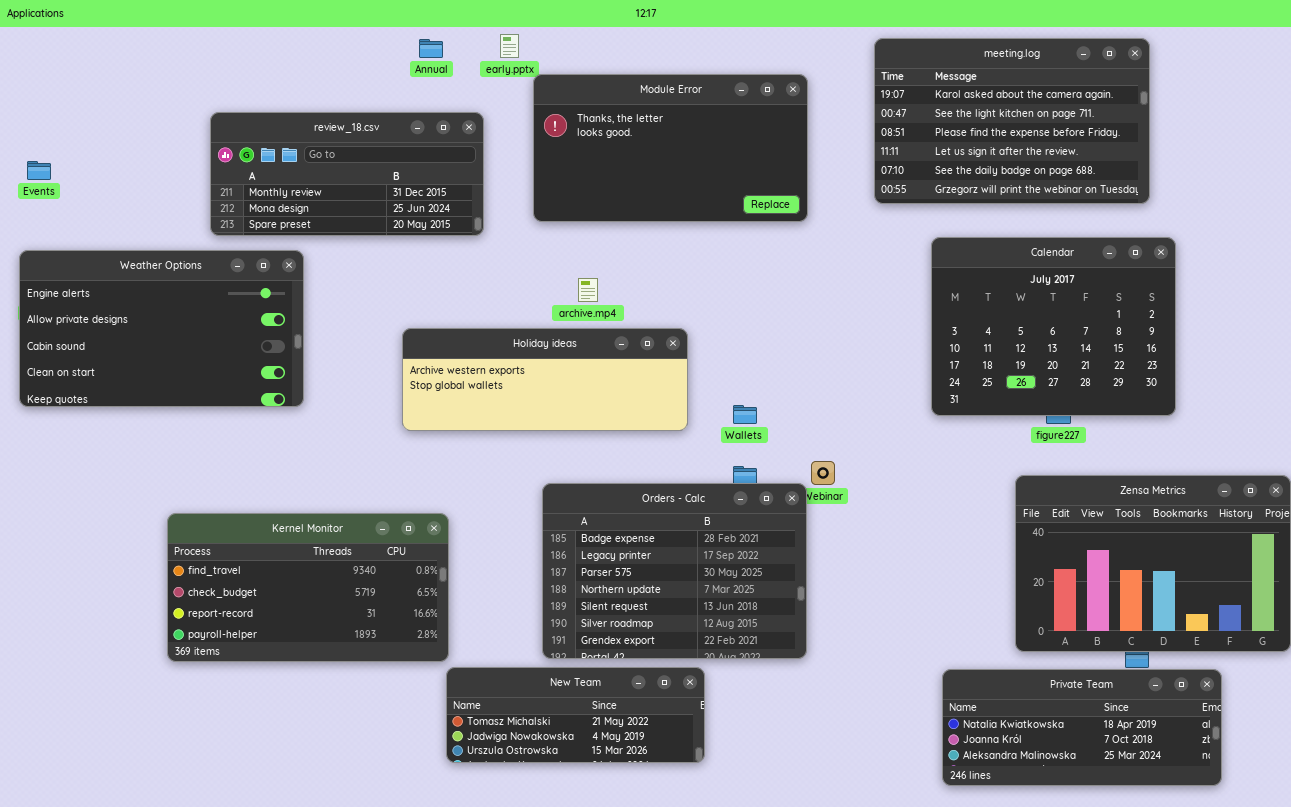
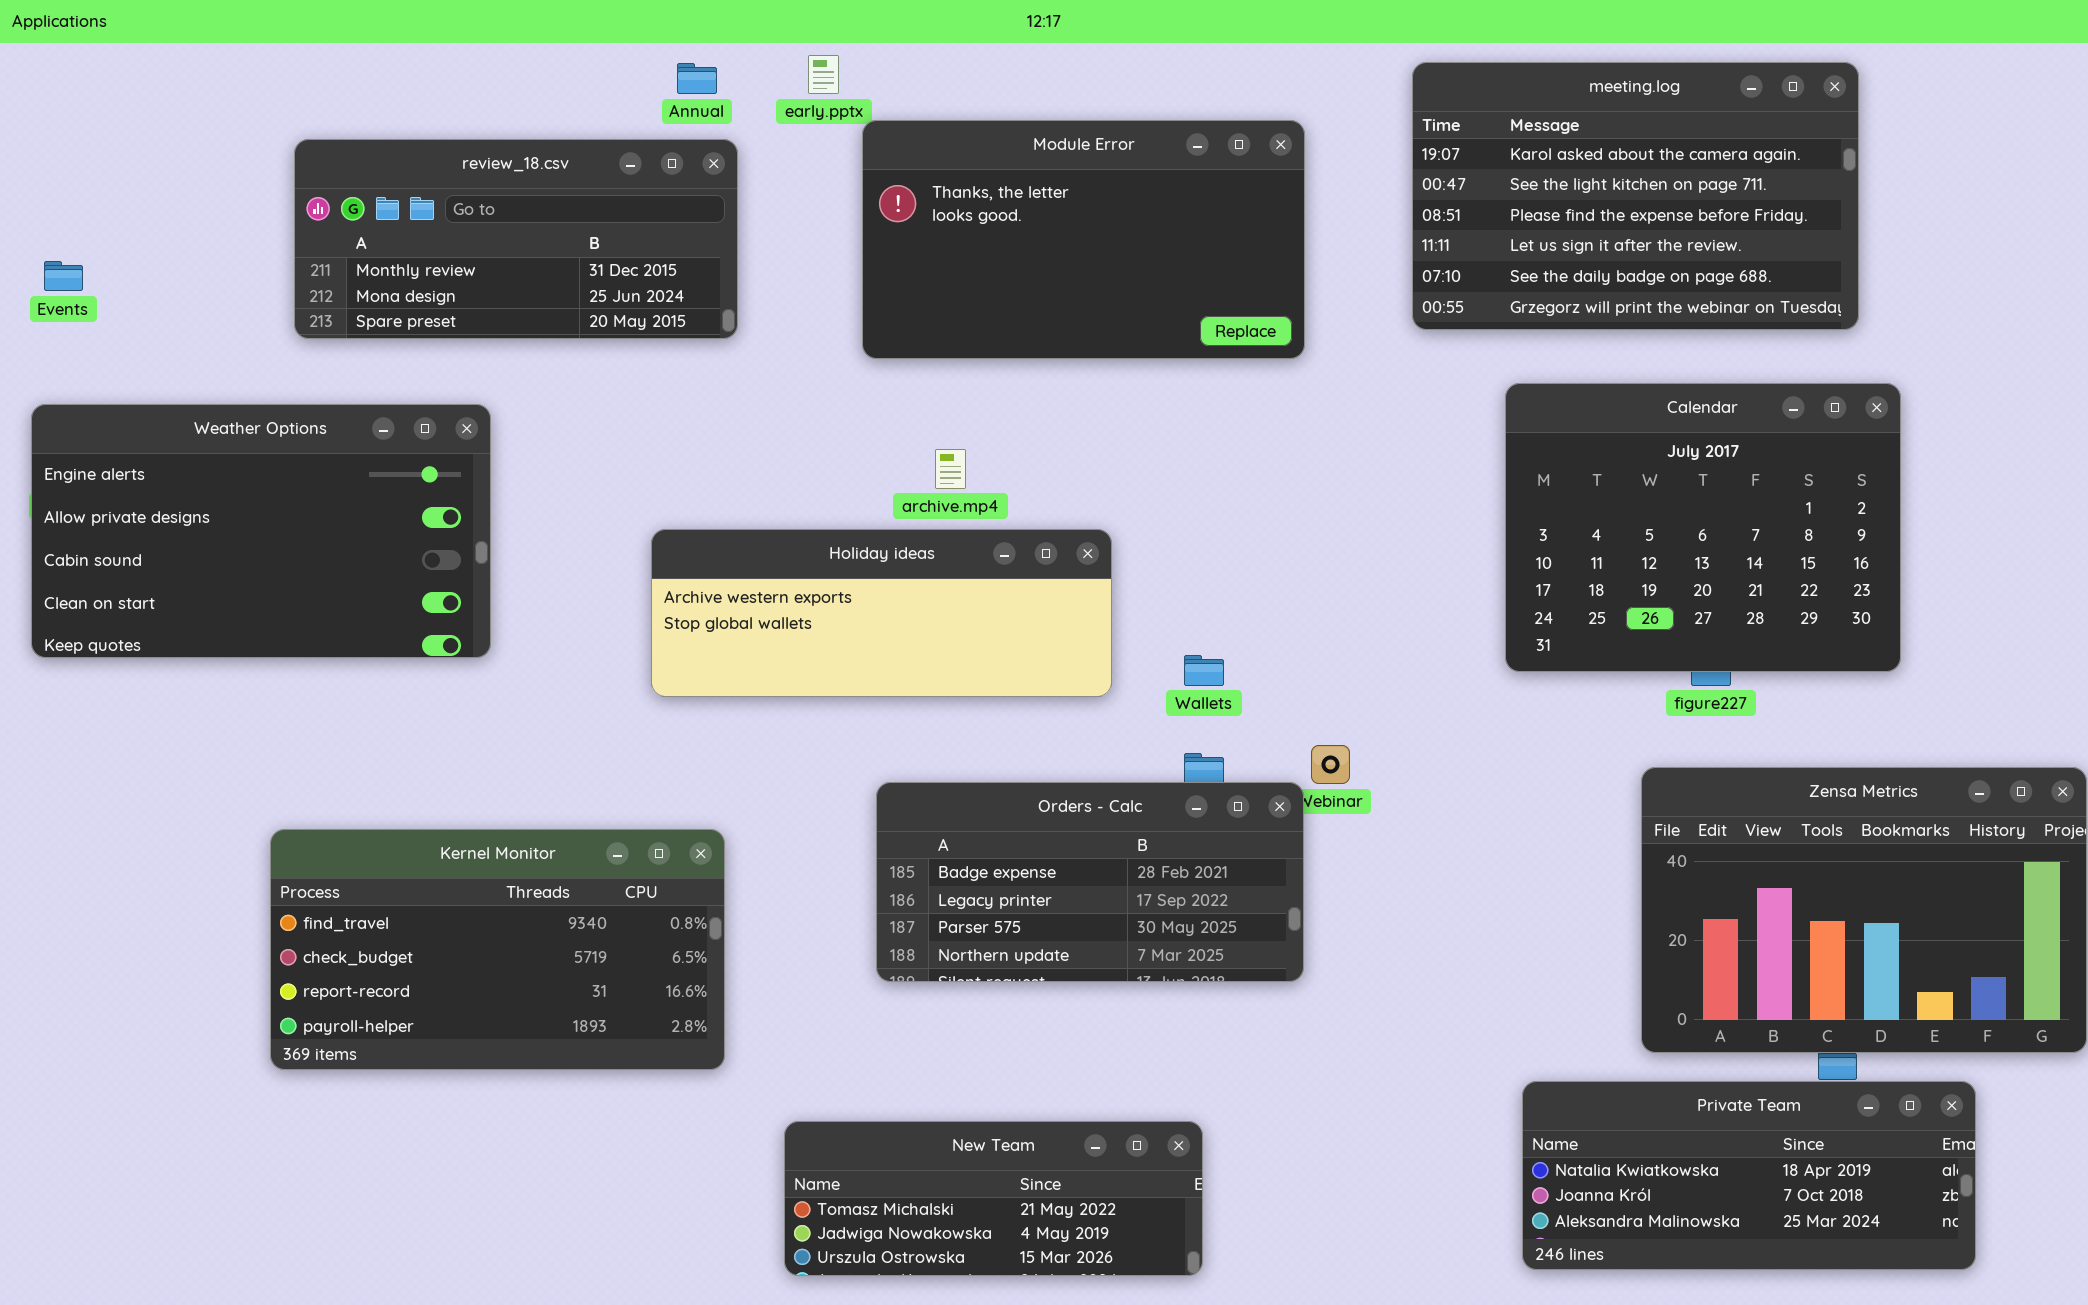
review_18.csv: [210,112,484,236] -> [294,139,738,339], moved
Orders - Calc: [542,483,807,659] -> [876,782,1304,982], resized
New Team: [446,667,705,763] -> [784,1121,1203,1276], moved

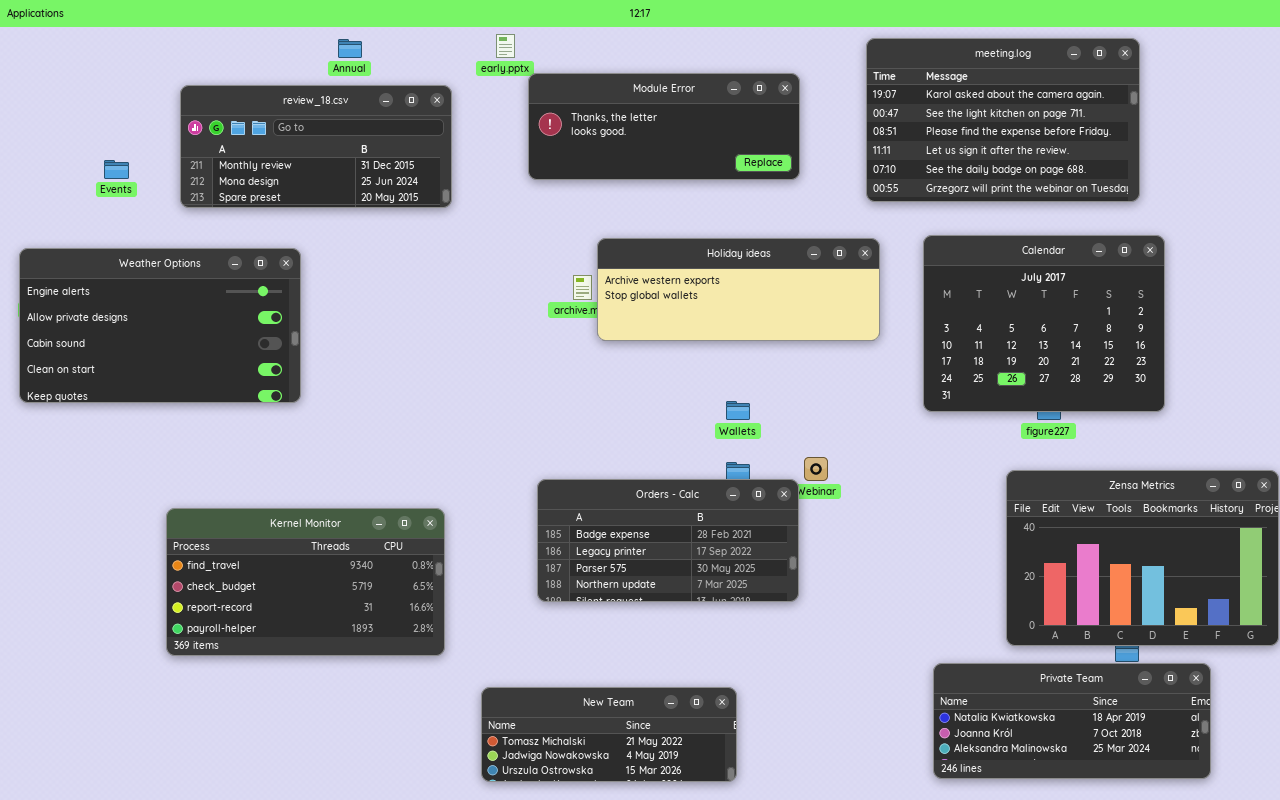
Annual: [677,63,717,94] -> [338,39,362,58], moved
Module Error: [862,120,1305,359] -> [528,73,800,180], resized
Events: [44,261,83,291] -> [104,160,129,179], moved
Holiday ideas: [651,529,1112,697] -> [597,238,880,341], moved

